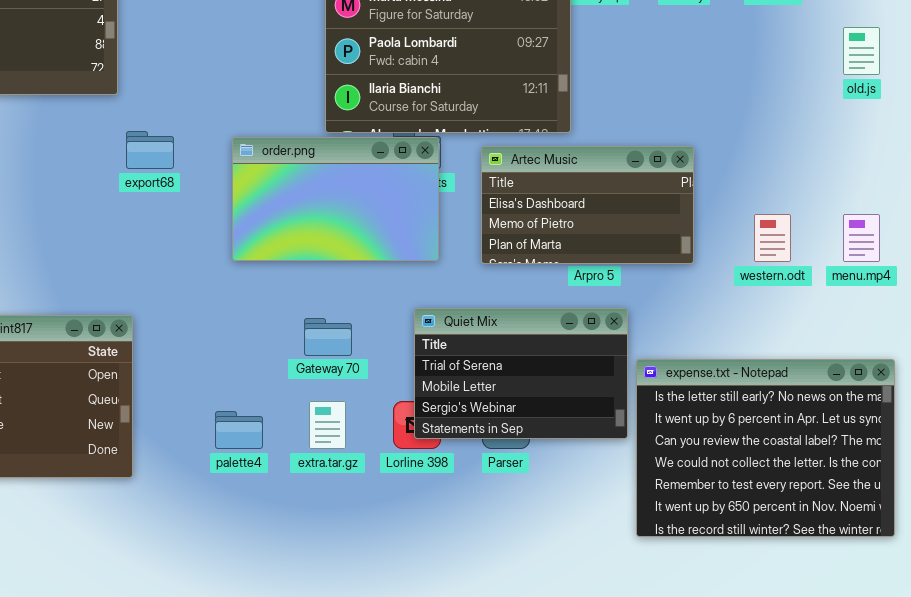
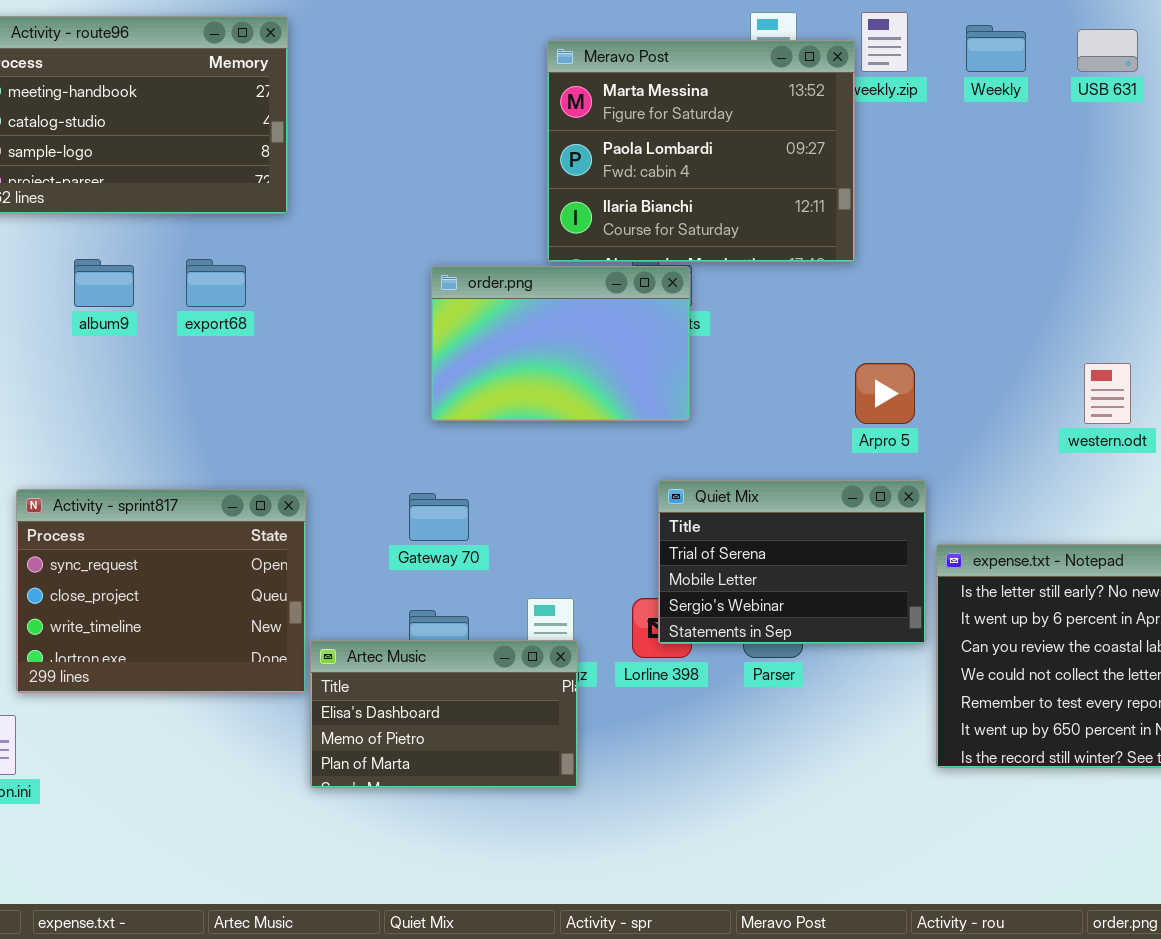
export68: [126,131,174,169] -> [186,259,246,307], moved
Artec Music: [481,146,694,264] -> [310,640,578,788], moved
Gateway 70: [304,318,352,356] -> [409,493,469,541], moved

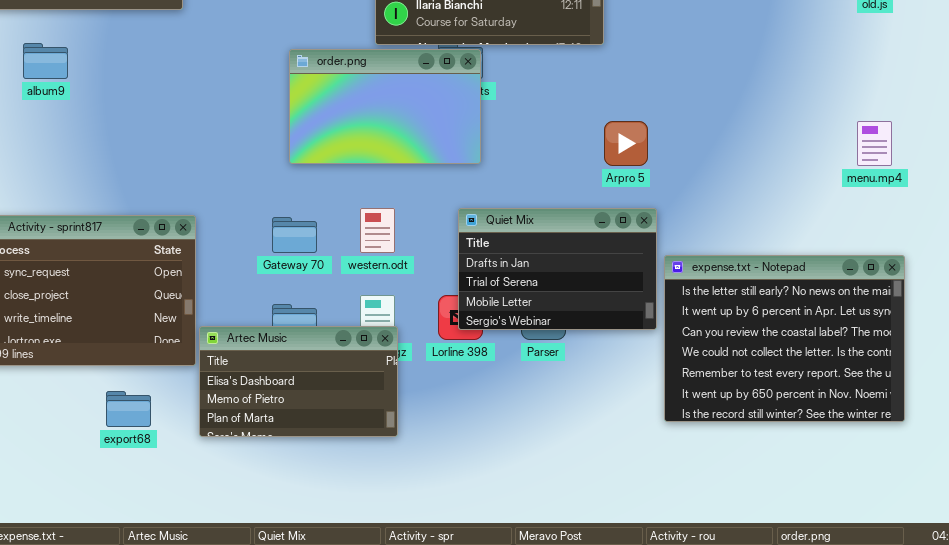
export68: [186,259,246,307] -> [106,391,151,427], moved
western.odt: [1084,363,1131,424] -> [360,208,395,253], moved
Quiet Mix: [658,480,926,644] -> [458,208,657,330], scrolled up 1 row

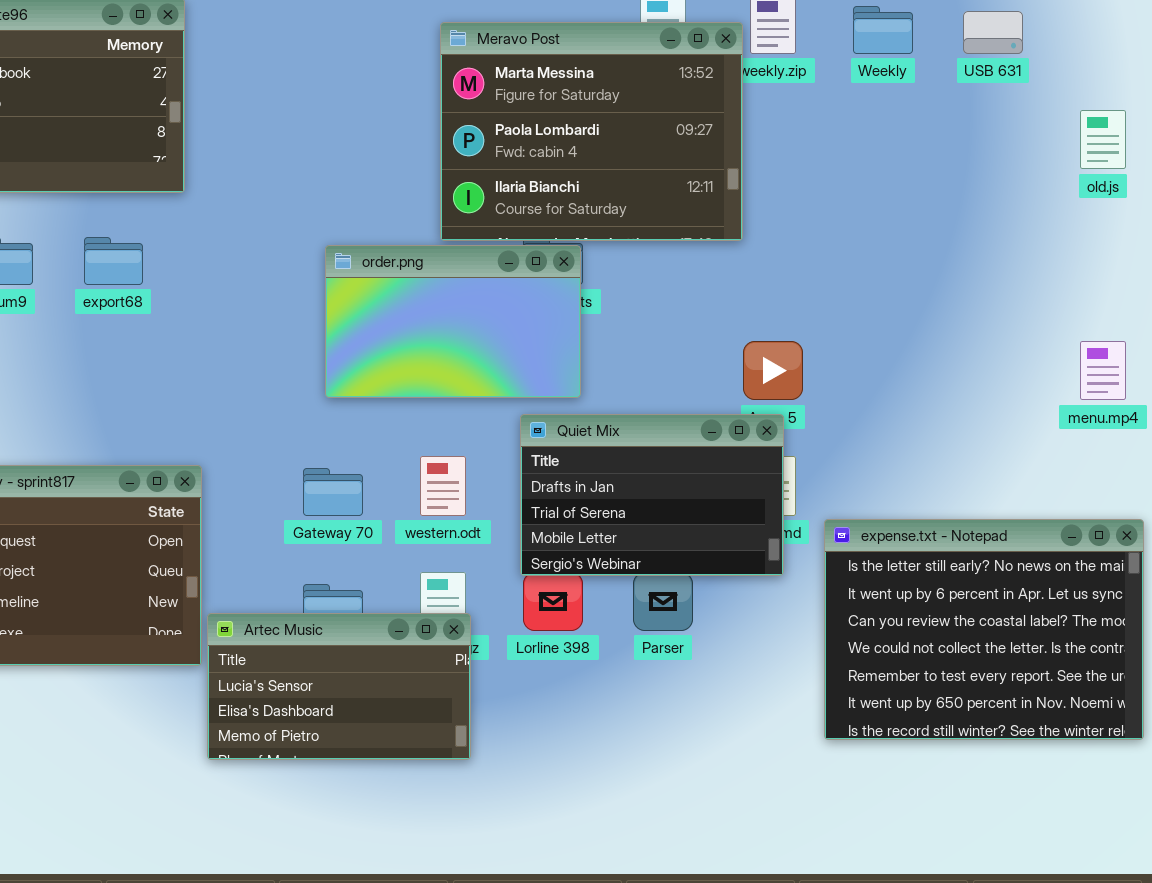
Quiet Mix: [458,208,657,330] -> [520,414,784,576], moved
Artec Music: [199,326,398,437] -> [207,613,471,760], scrolled up 1 row
export68: [106,391,151,427] -> [84,237,143,285], moved

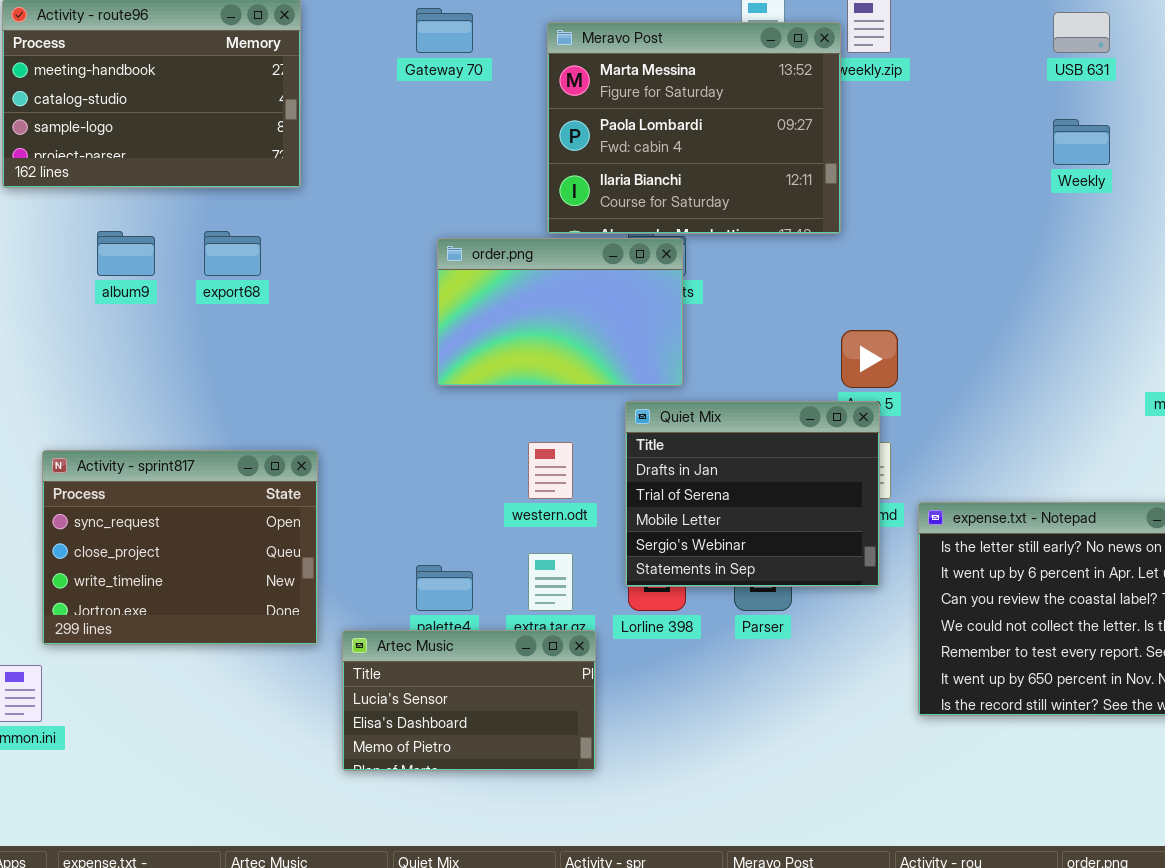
Weekly: [853,6,913,54] -> [1053,119,1110,165], moved
Quiet Mix: [520,414,784,576] -> [625,401,880,587], resized
Gateway 70: [303,468,363,516] -> [416,8,473,53], moved
Artec Music: [207,613,471,760] -> [342,630,596,771], moved

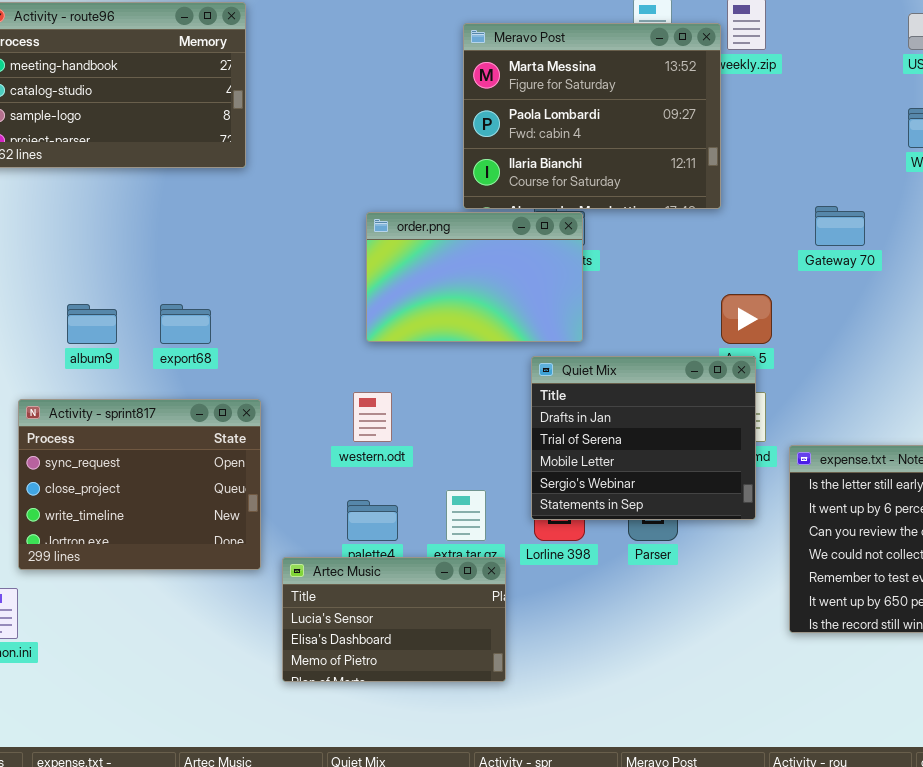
Gateway 70: [416,8,473,53] -> [815,206,865,246], moved
album9: [97,231,155,276] -> [67,304,117,344], moved
export68: [204,231,261,276] -> [160,304,211,344], moved
western.odt: [528,442,573,499] -> [353,392,392,442], moved

